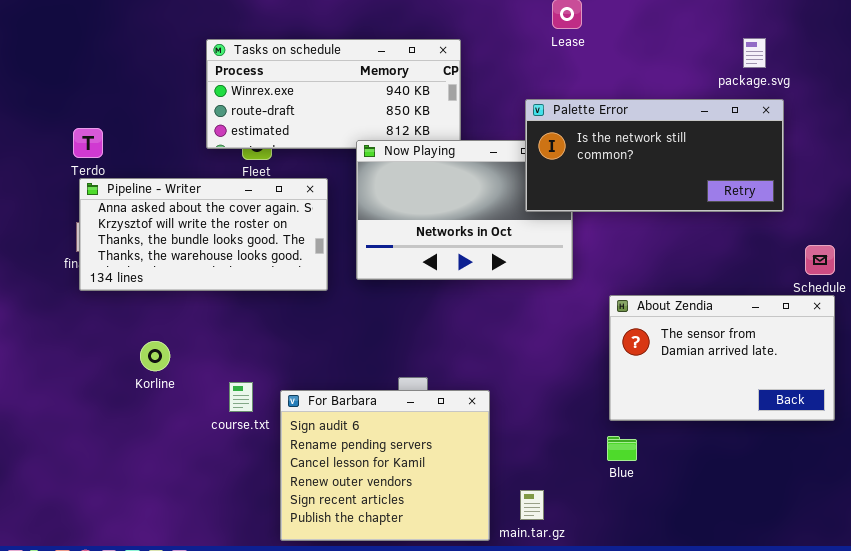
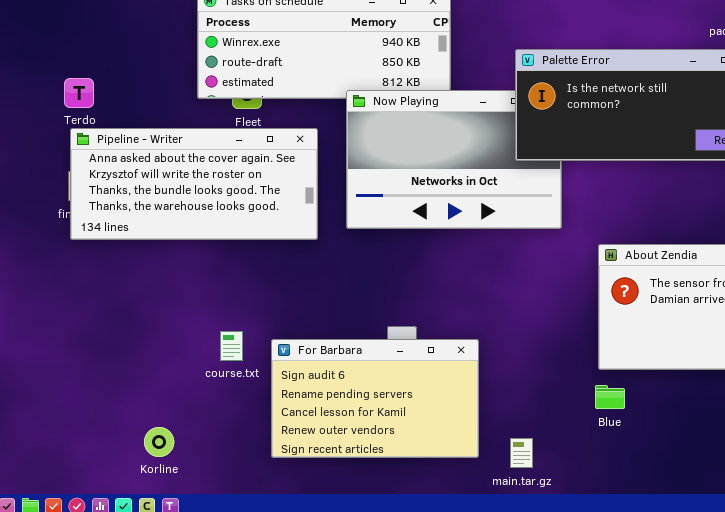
Korline: [140,341,170,371] -> [144,427,174,457], moved
For Barbara: [280,390,490,541] -> [271,339,479,458], resized

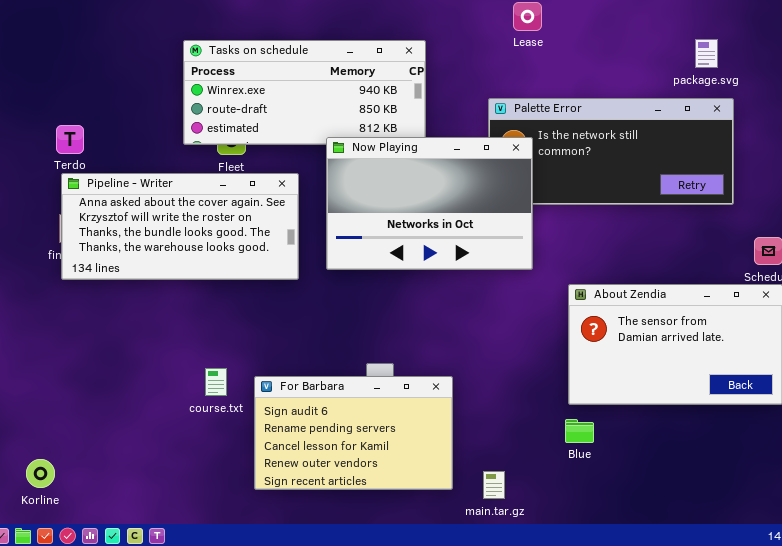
Now Playing: [346,90,562,229] -> [326,137,533,270], raised
Korline: [144,427,174,457] -> [26,459,55,488], moved

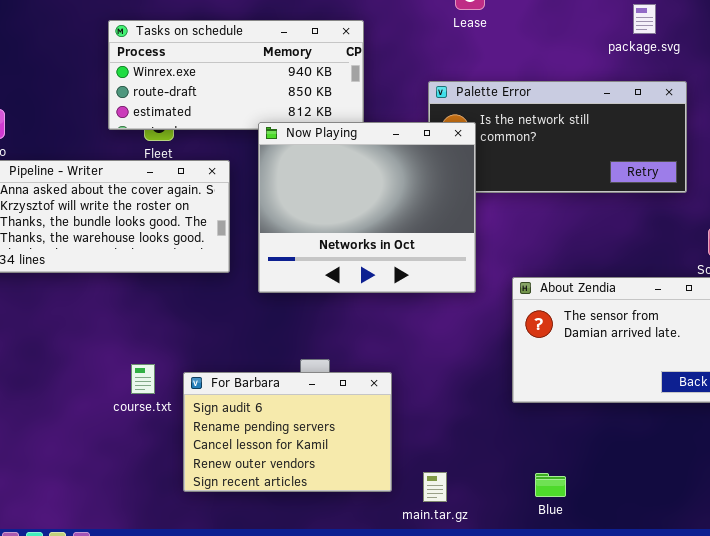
package.svg: [695,39,718,68] -> [633,4,656,34], moved
Now Playing: [326,137,533,270] -> [258,122,476,293], resized
Blue: [565,419,594,443] -> [535,473,566,497], moved

